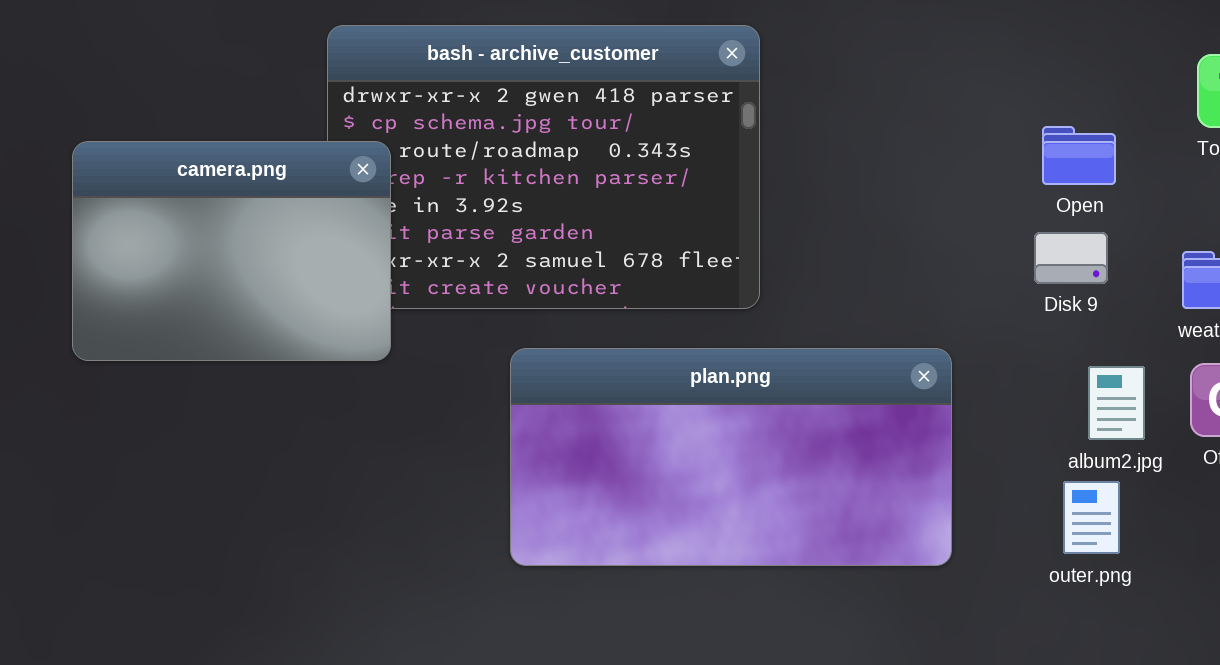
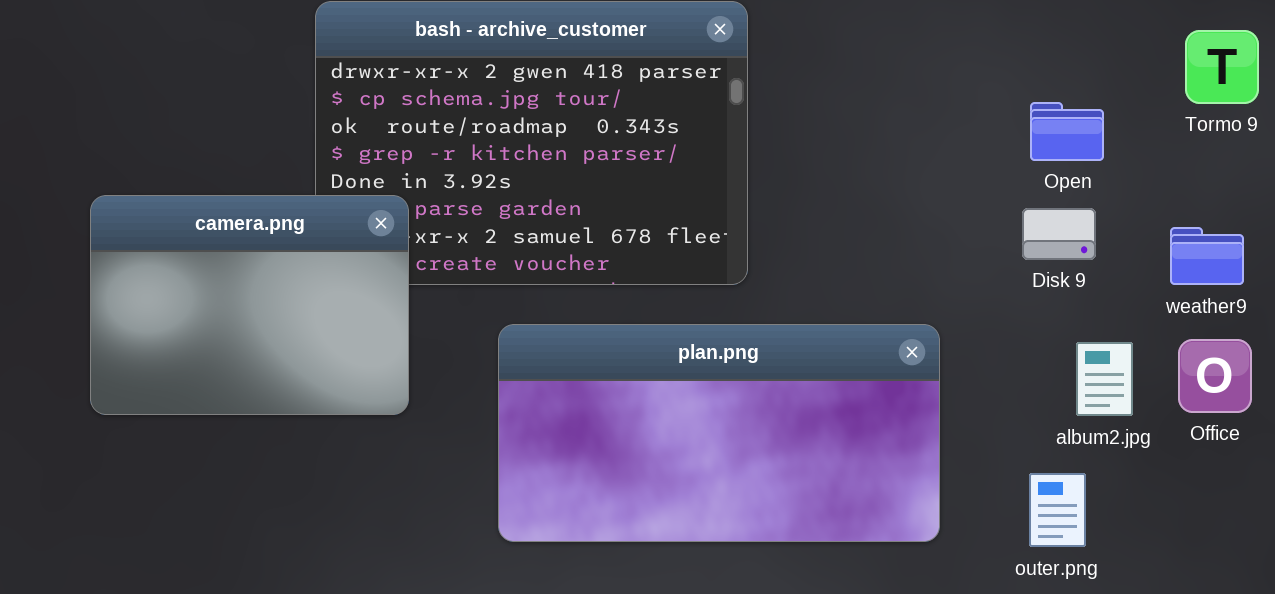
camera.png: [72,141,391,361] -> [90,195,409,415], moved
outer.png: [1063,481,1120,554] -> [1029,473,1086,547], moved

